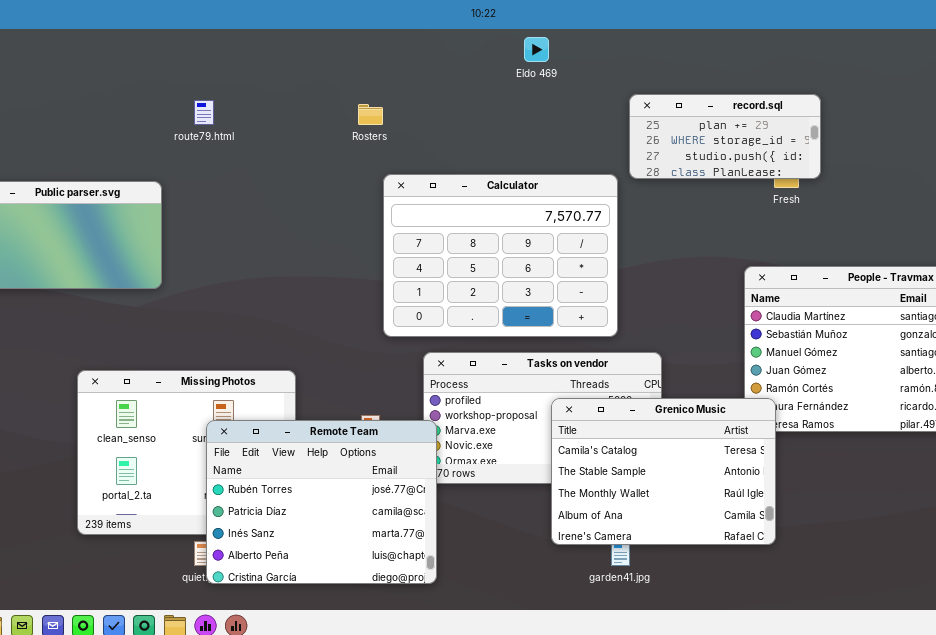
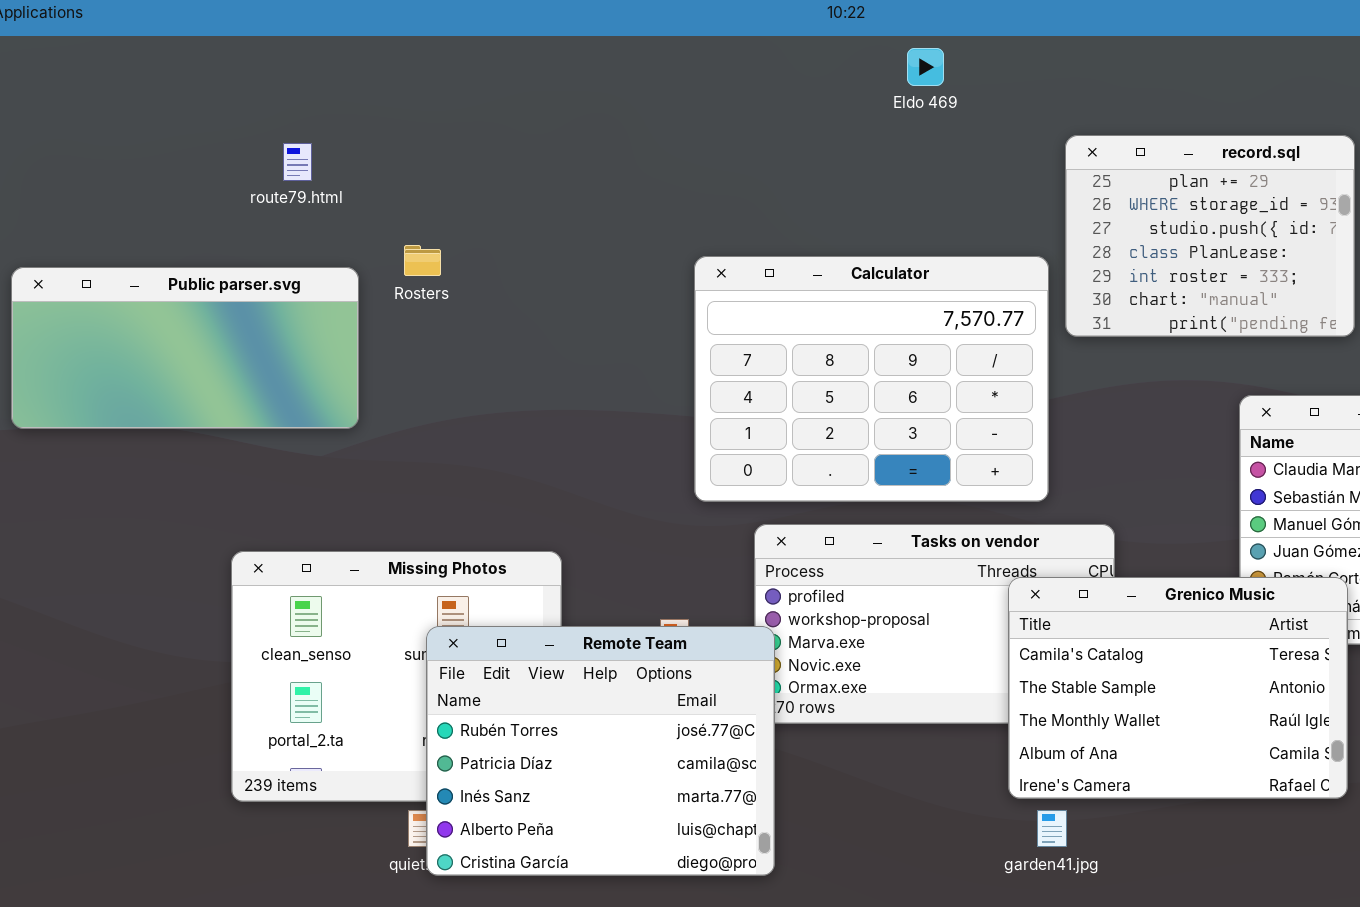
record.sql: [629,94,821,179] -> [1065,135,1355,337], resized
route79.html: [194,100,214,125] -> [283,143,312,181], moved
Rosters: [358,104,383,125] -> [404,245,441,276], moved
Grenico Music: [551,398,776,545] -> [1008,577,1348,799], moved

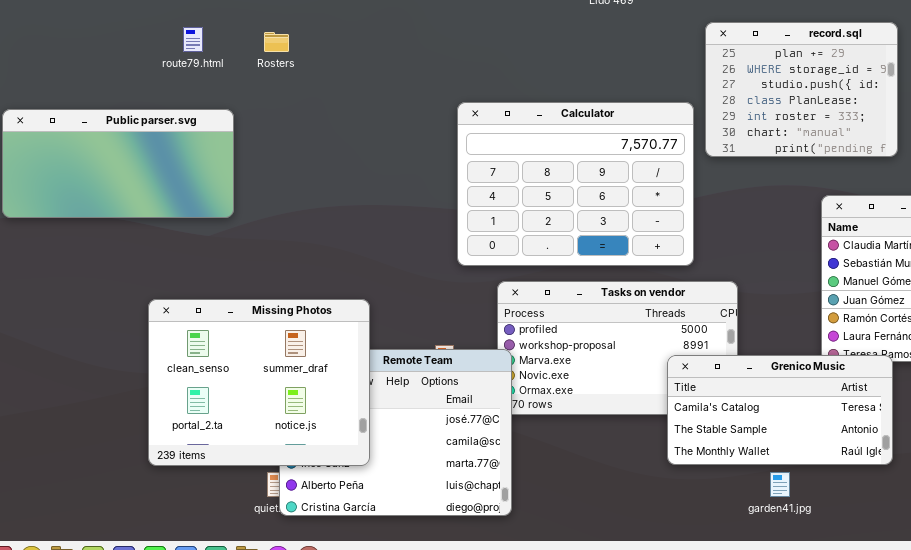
Rosters: [404,245,441,276] -> [264,32,289,52], moved
Missing Photos: [231,551,562,802] -> [148,299,370,466], raised
Grenico Music: [1008,577,1348,799] -> [667,355,893,465], resized
garden41.jpg: [1037,810,1067,847] -> [770,472,790,497], moved

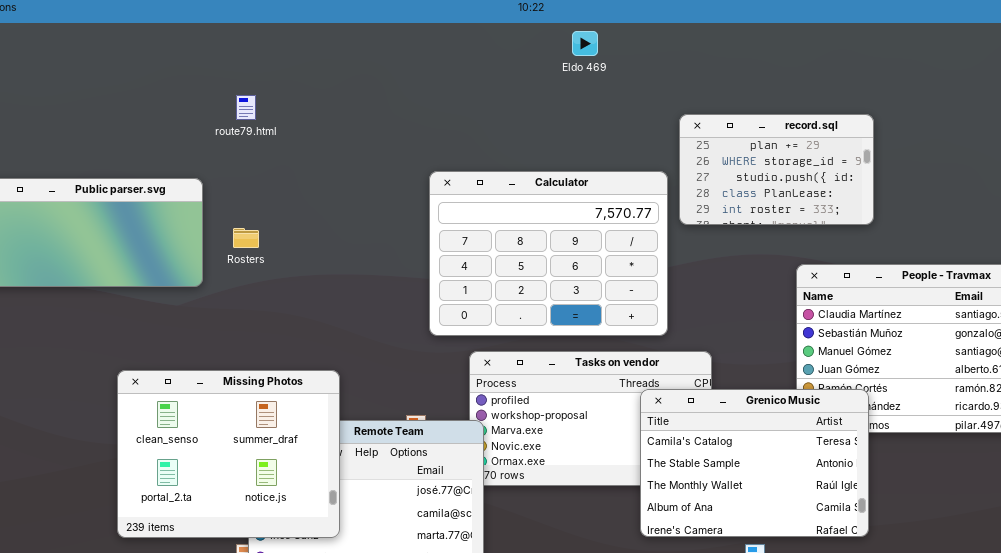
record.sql: [705,22,898,157] -> [679,114,874,225], resized
route79.html: [183,27,203,52] -> [236,95,256,120], moved
Rosters: [264,32,289,52] -> [233,228,259,248], moved
Grenico Music: [667,355,893,465] -> [640,389,869,537], resized

